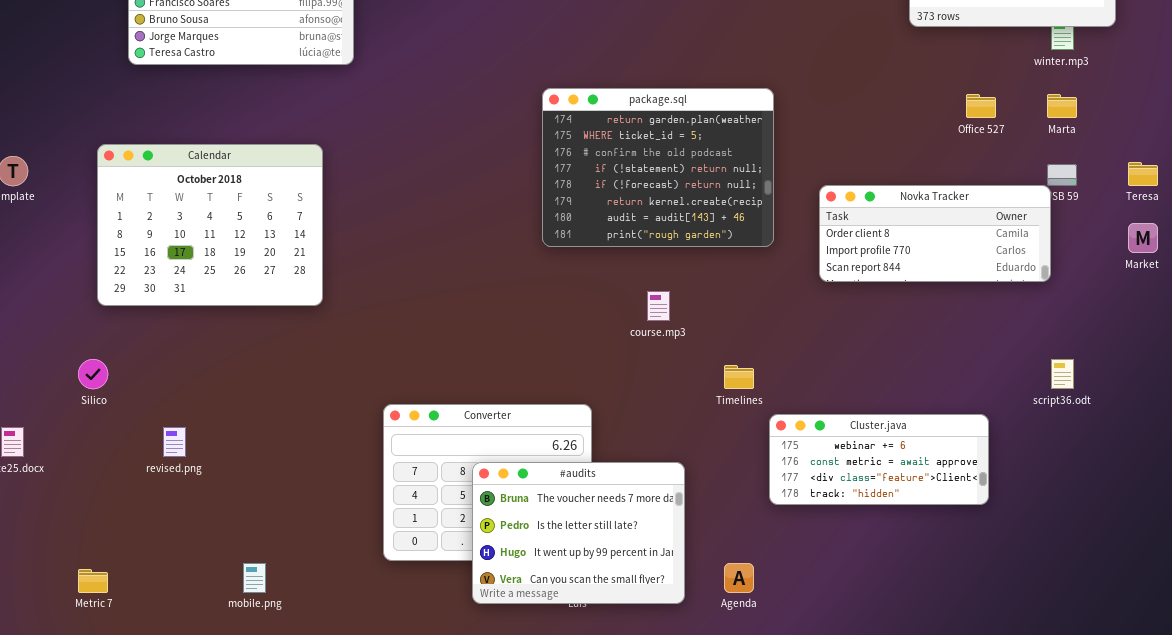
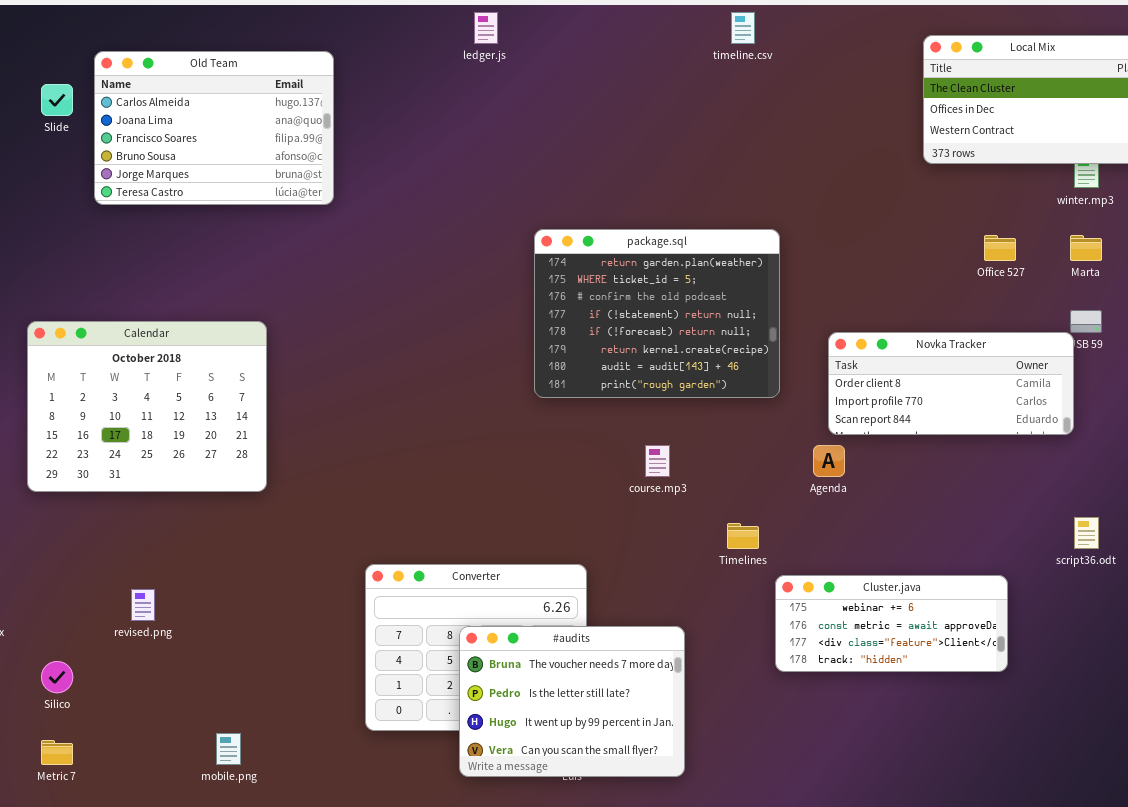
Calendar: [97,144,323,306] -> [27,321,267,492], moved
Silico: [78,359,108,389] -> [41,661,73,693], moved
Agenda: [724,563,754,593] -> [813,445,845,477], moved

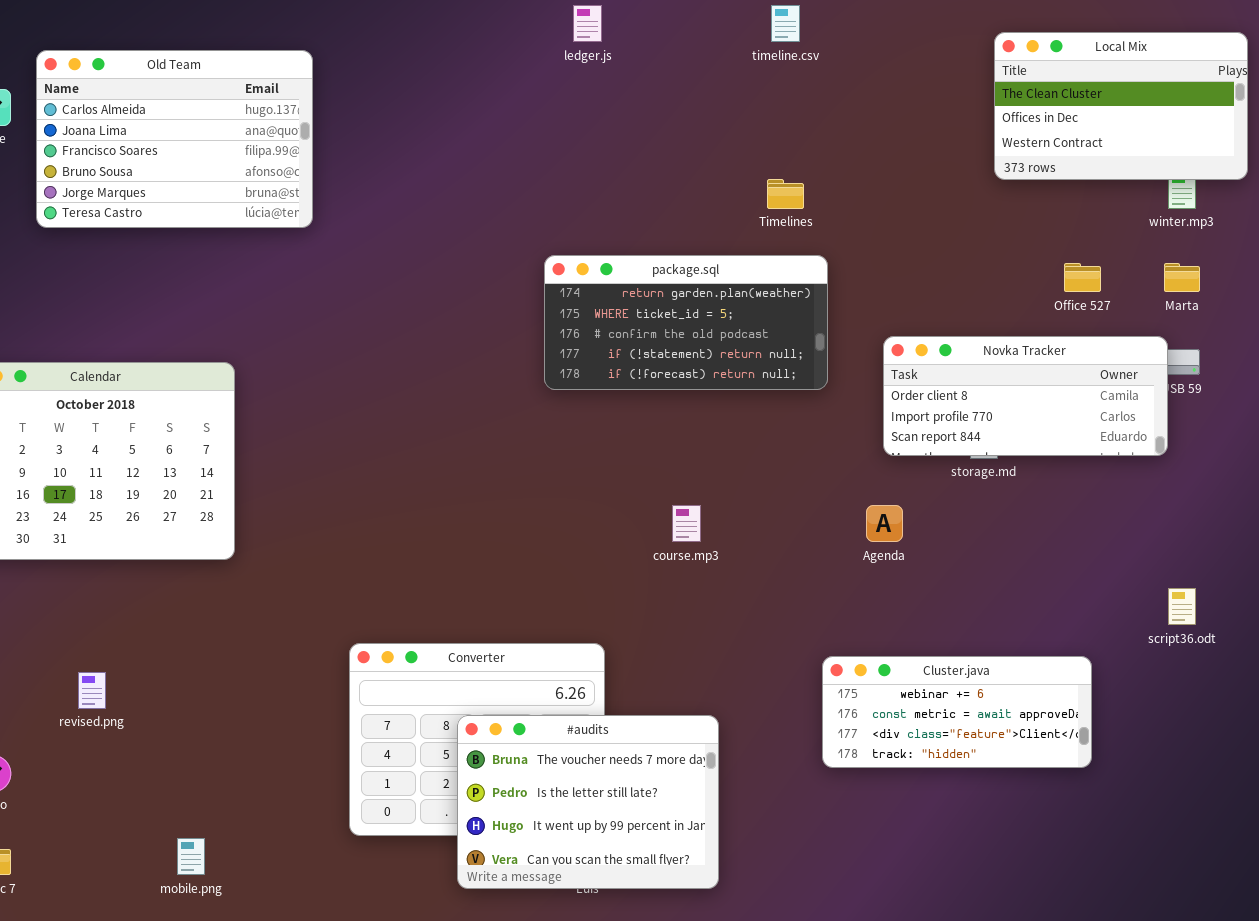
ledger.js: [474,12,498,44] -> [573,5,602,42], moved
package.sql: [534,229,780,398] -> [544,255,828,390], resized
Novka Tracker: [828,332,1074,435] -> [883,336,1168,456], moved
Timelines: [727,523,759,549] -> [767,179,804,209], moved

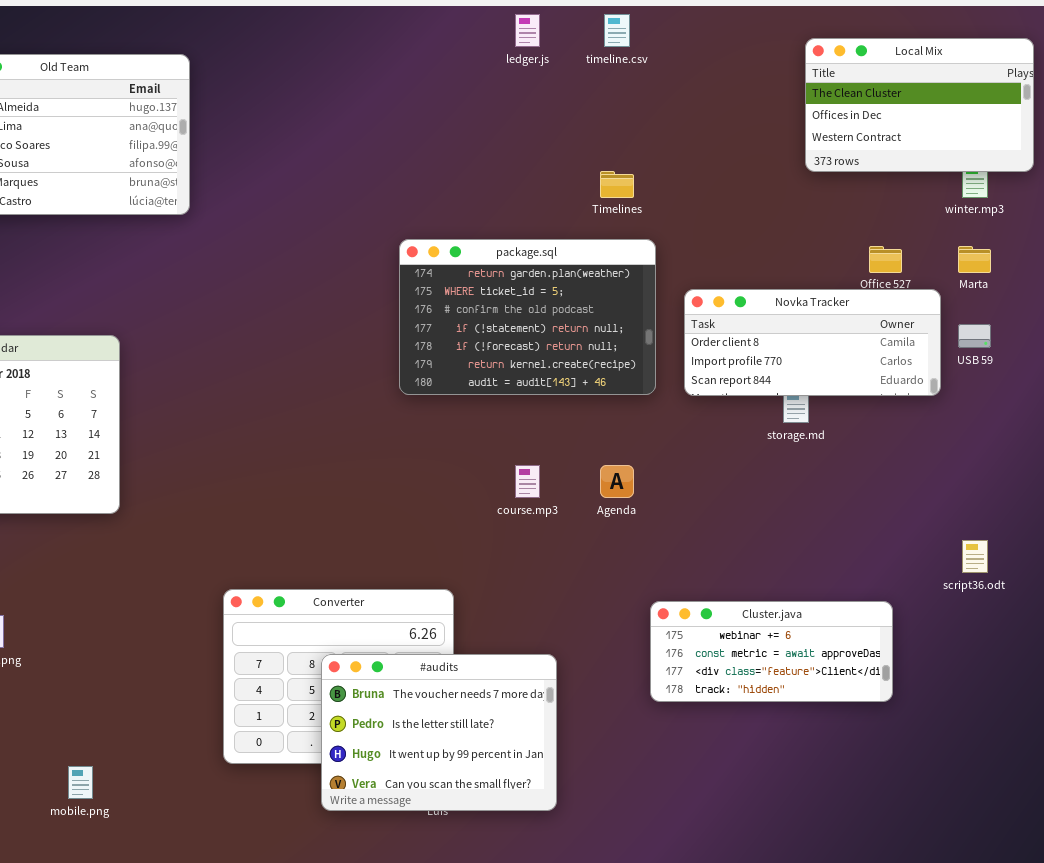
ledger.js: [573,5,602,42] -> [515,14,540,47], moved
package.sql: [544,255,828,390] -> [399,239,656,395], resized
Novka Tracker: [883,336,1168,456] -> [684,289,941,396], moved
Agenda: [866,505,903,542] -> [600,465,634,498], moved

